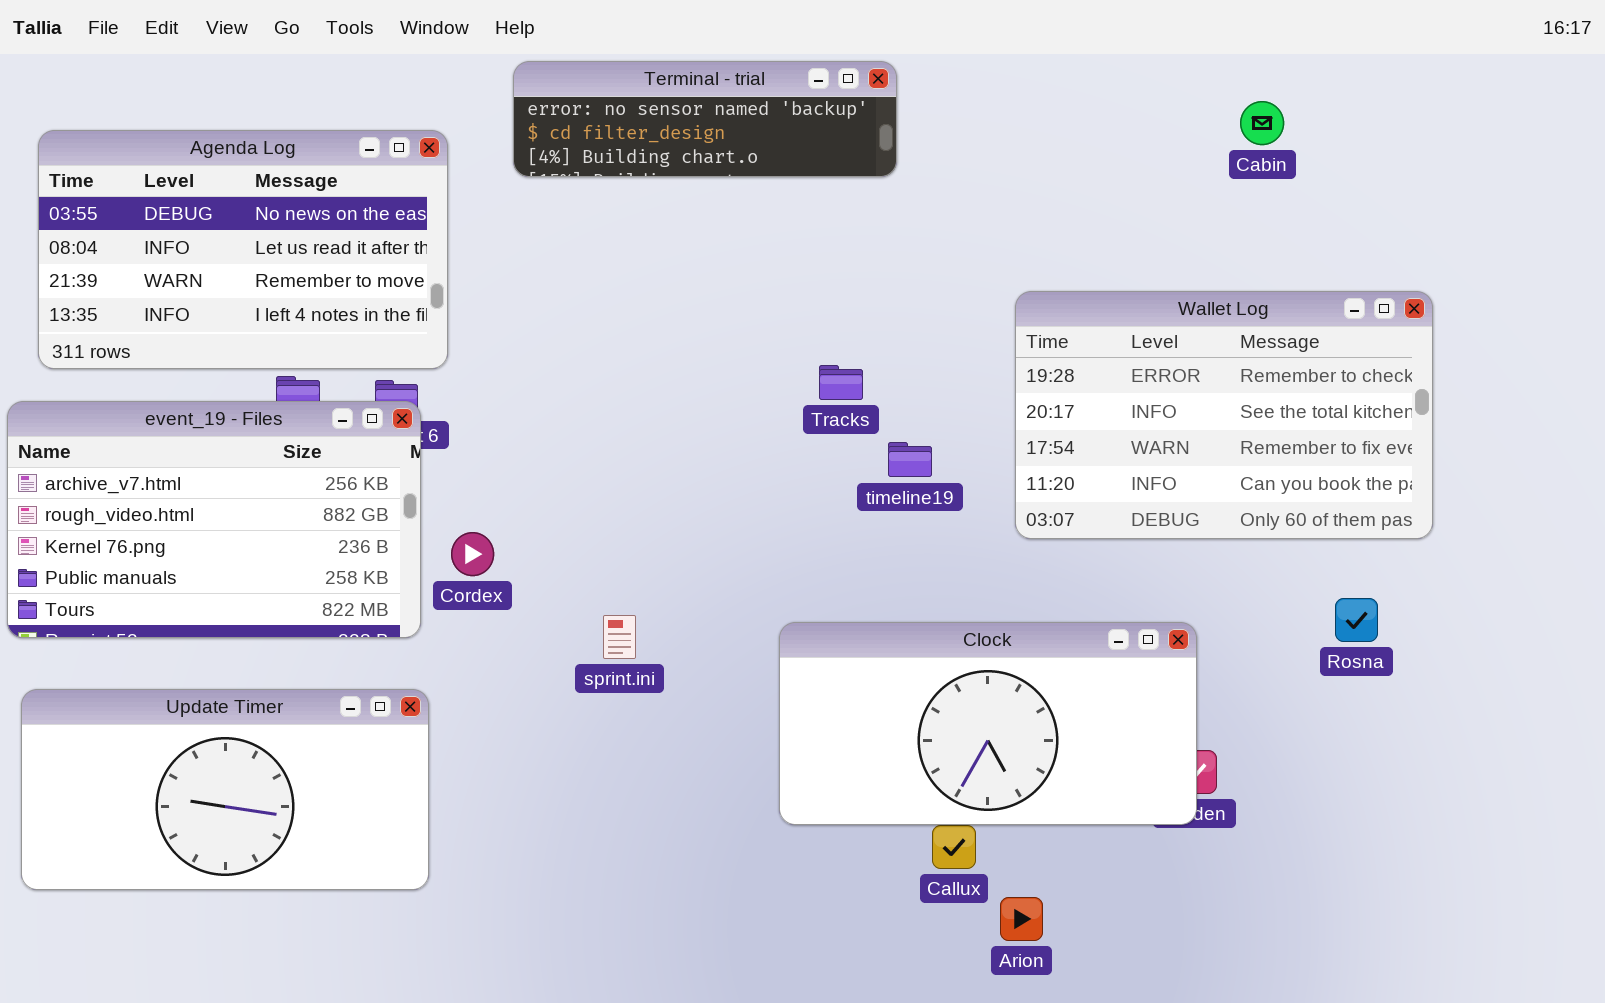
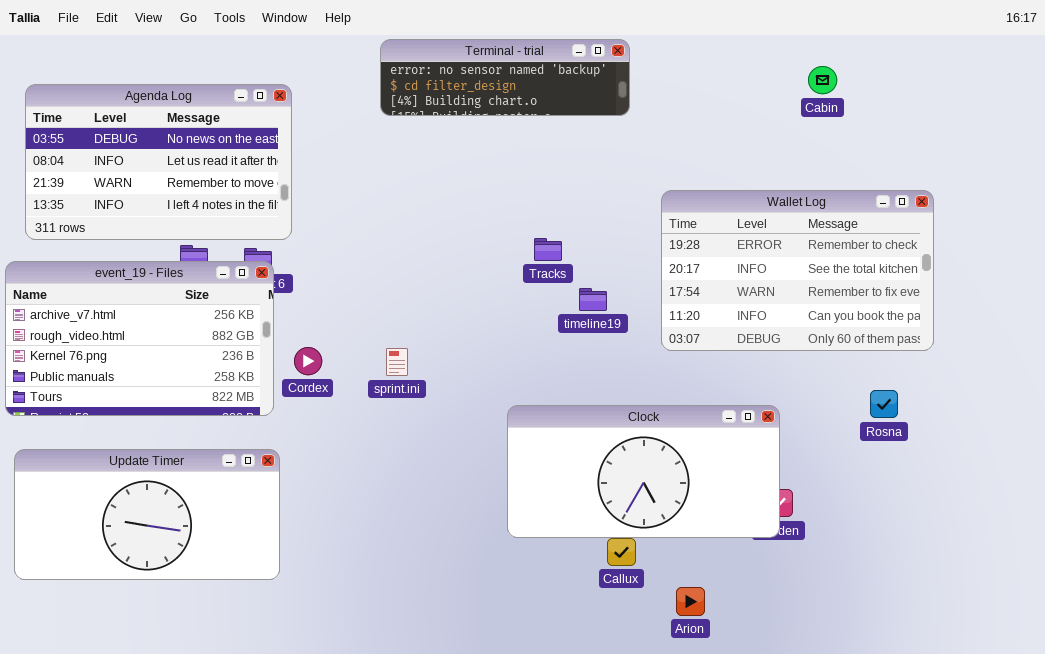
Terminal - trial: [513,61,897,177] -> [380,39,630,116], moved
sprint.ini: [603,615,636,659] -> [386,348,408,376], moved
Arion: [1000,897,1043,941] -> [676,587,705,616], moved

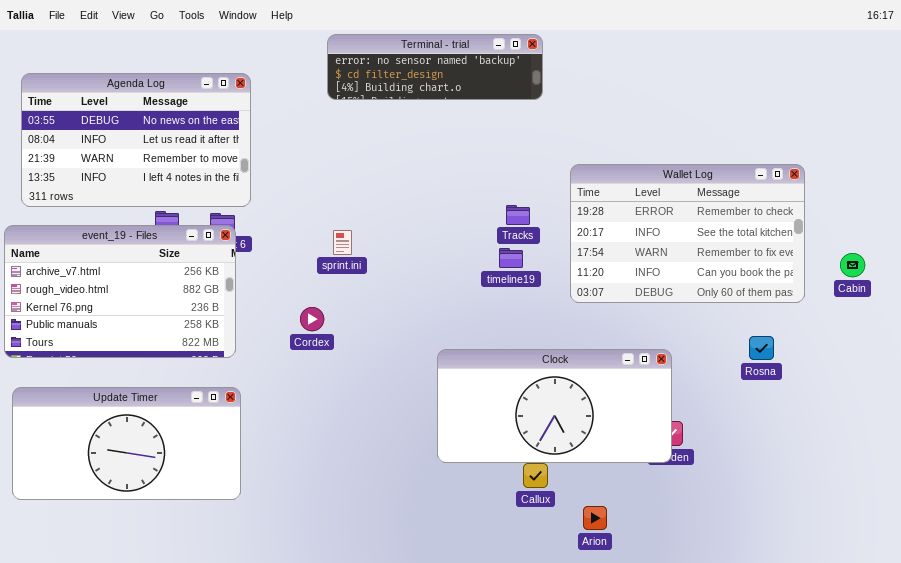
Cabin: [808,66,837,94] -> [840,253,865,277], moved
Tracks: [534,238,562,261] -> [506,205,530,225], moved
Cordex: [294,347,322,375] -> [300,307,324,331], moved
sprint.ini: [386,348,408,376] -> [333,230,352,255], moved

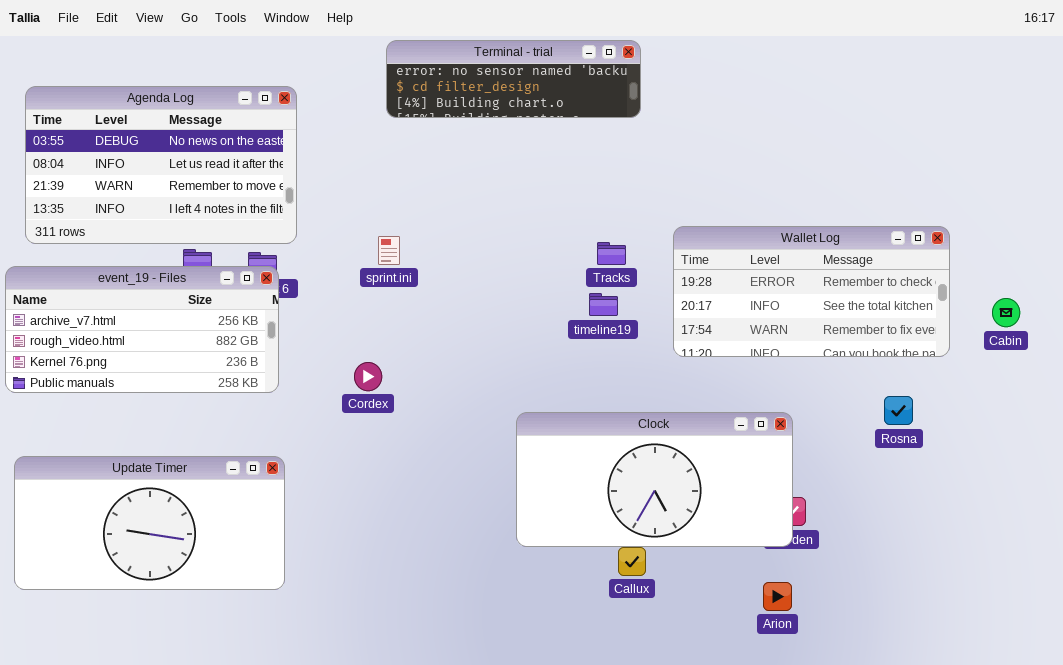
Wallet Log: [570,164,805,303] -> [673,226,950,357], resized
event_19 - Files: [4,225,236,358] -> [5,266,279,393], resized
sprint.ini: [333,230,352,255] -> [378,236,400,265], moved
Arion: [583,506,607,530] -> [763,582,792,611], moved

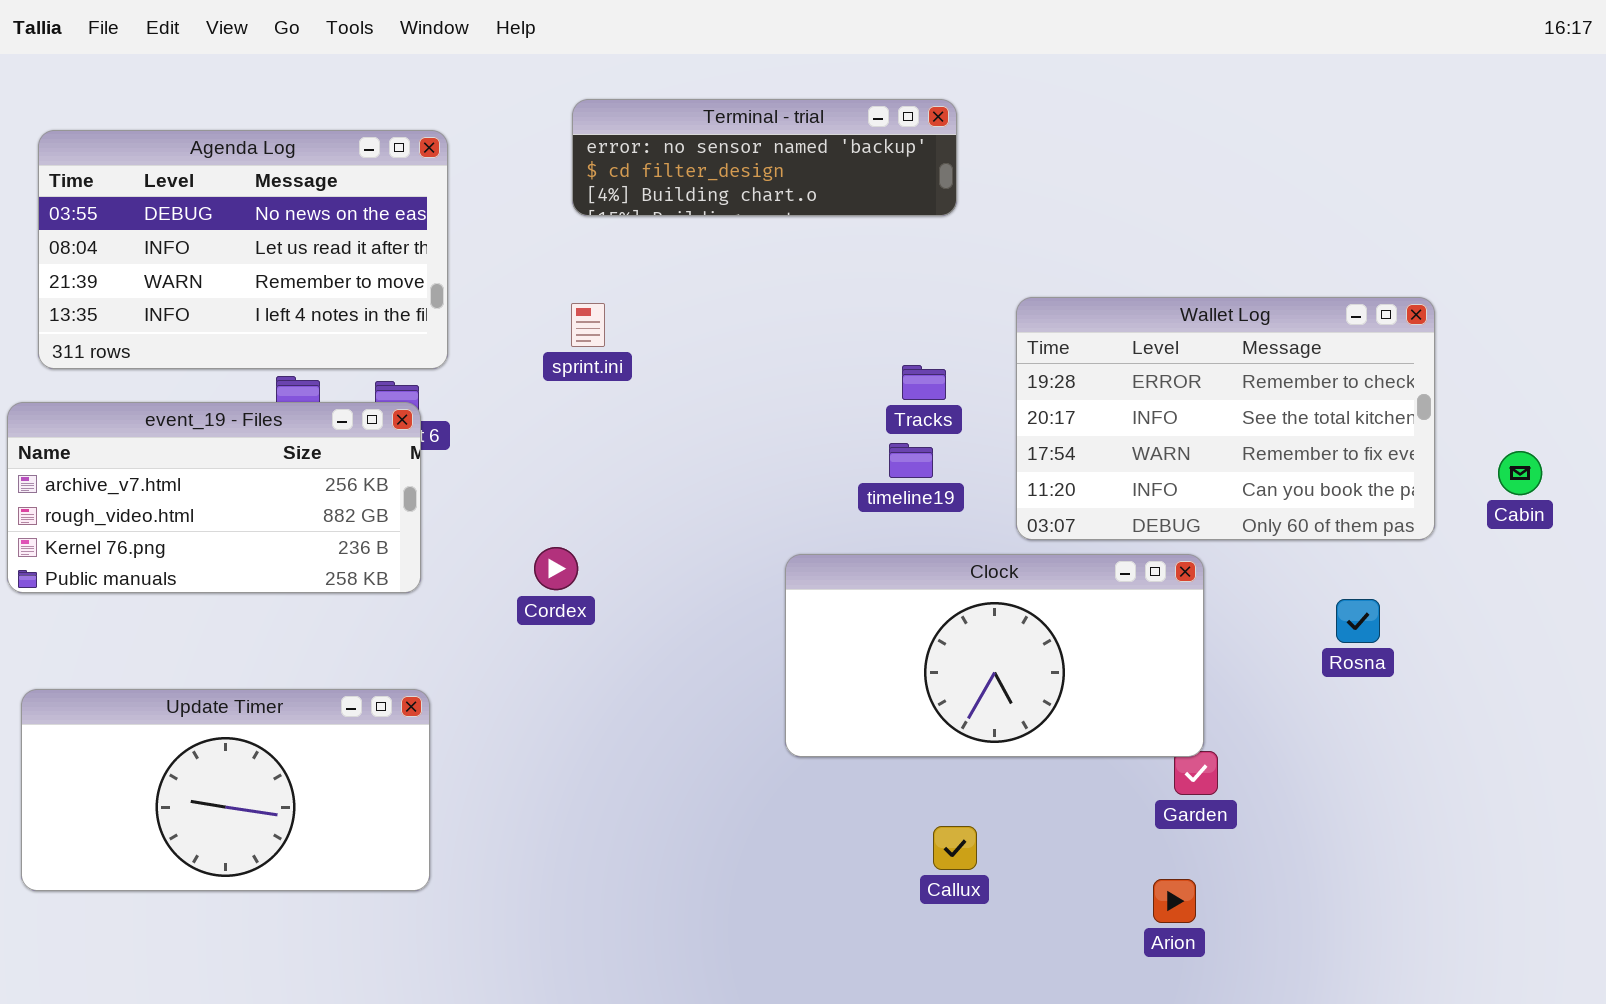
Terminal - trial: [386,40,641,118] -> [572,99,957,216], moved
Wallet Log: [673,226,950,357] -> [1016,297,1435,540], resized
sprint.ini: [378,236,400,265] -> [571,303,605,347], moved
Clock: [516,412,793,547] -> [785,554,1204,757], moved

